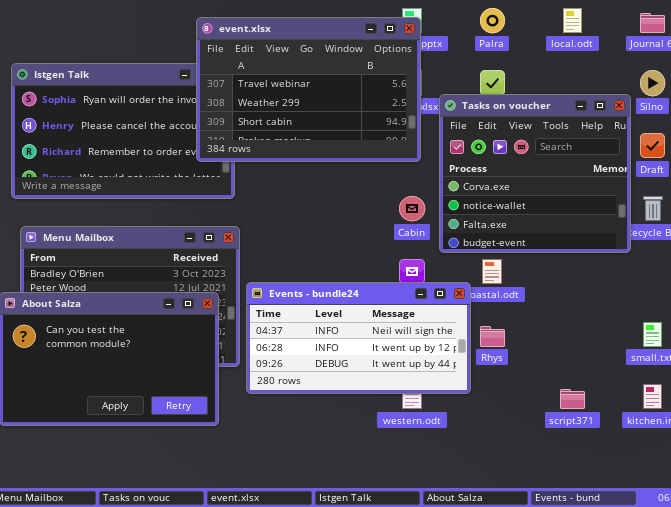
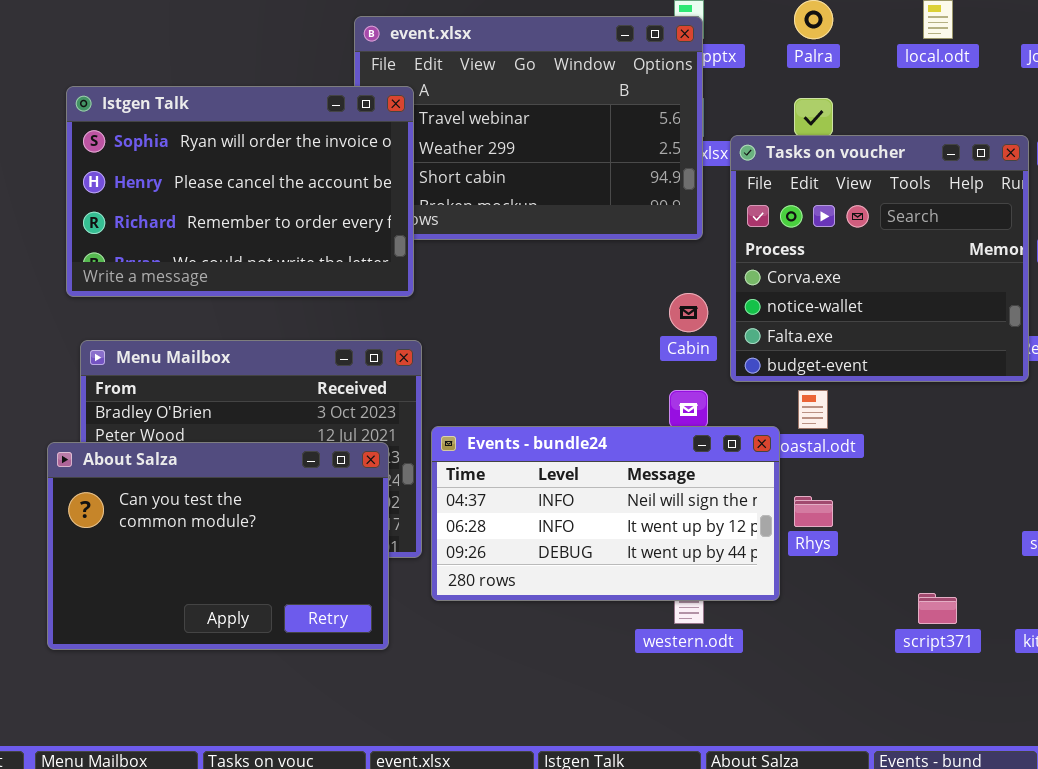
Istgen Talk: [11,63,235,199] -> [66,86,414,297], raised

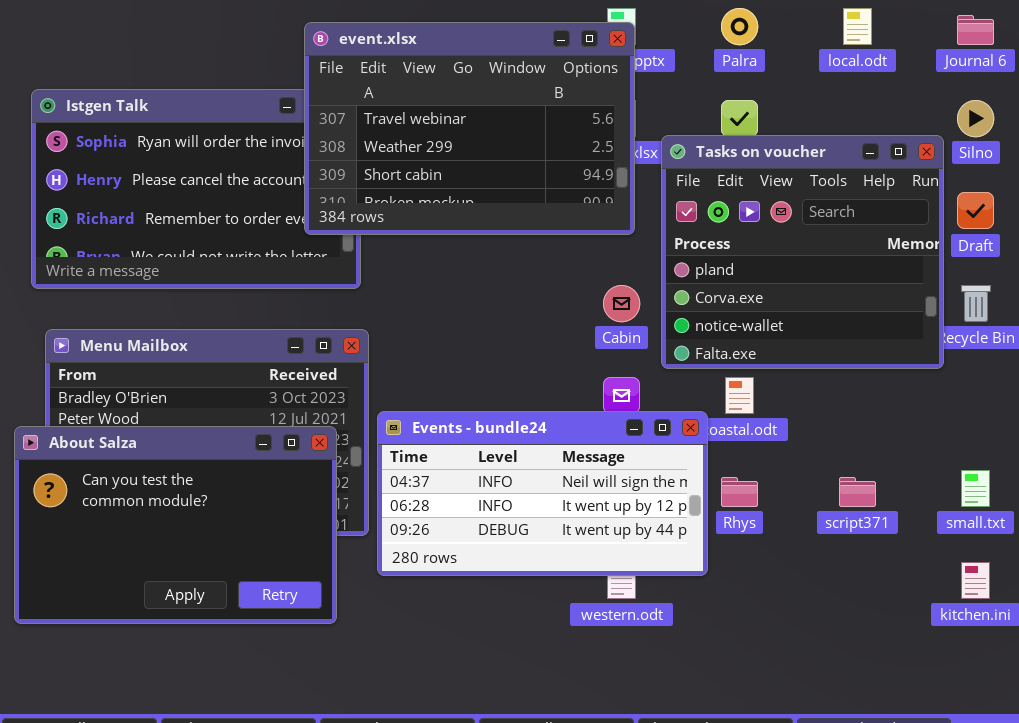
event.xlsx: [354,16,703,240] -> [304,22,635,235], raised
Tasks on voucher: [730,135,1029,382] -> [661,135,944,369], scrolled up 1 row
script371: [918,593,957,624] -> [839,477,876,507], moved

